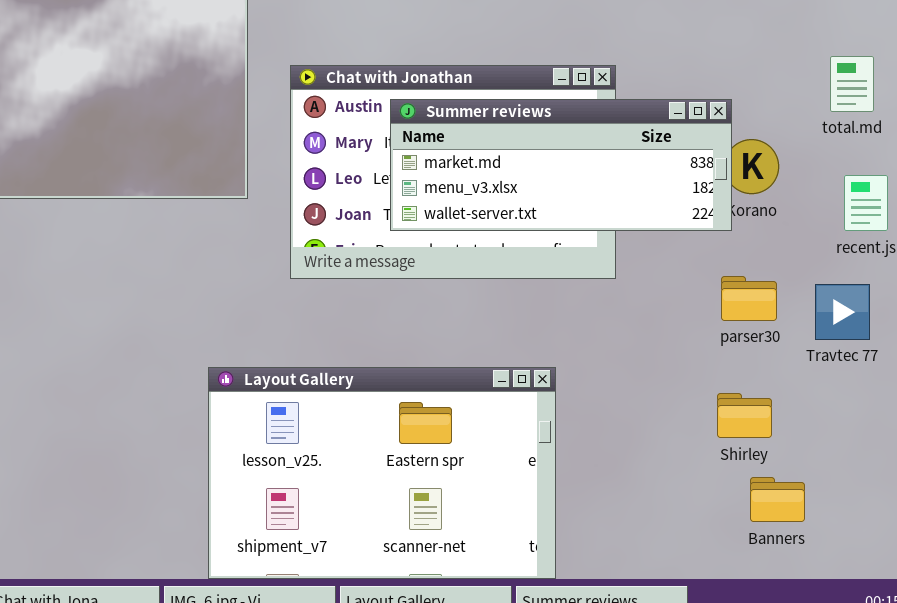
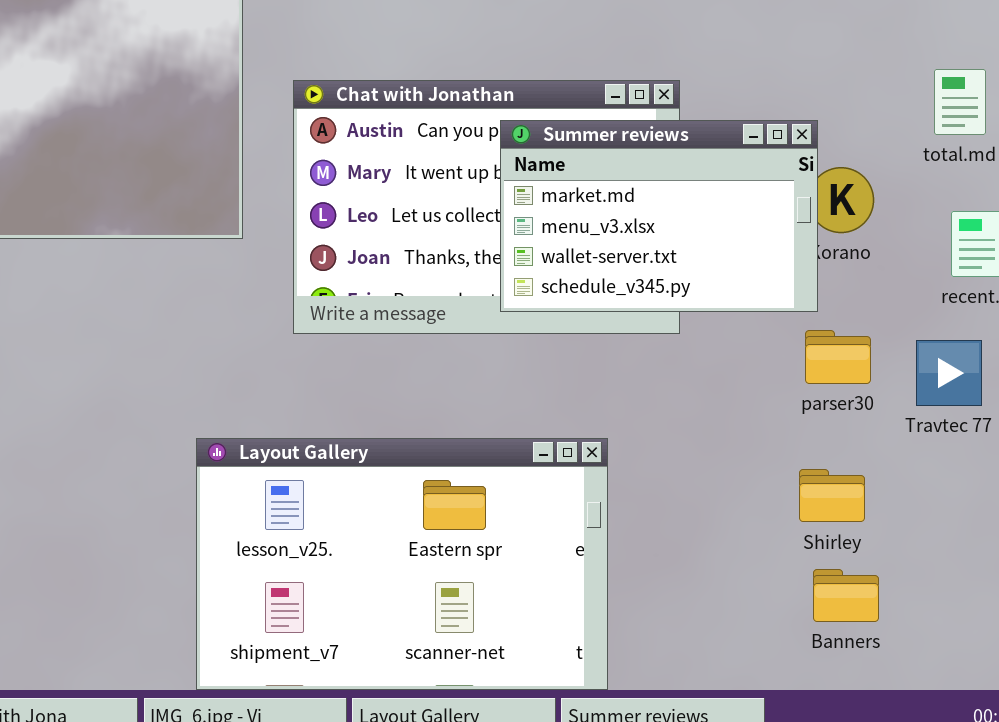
Summer reviews: [390,99,732,231] -> [500,120,818,312], resized
Banners: [750,477,805,522] -> [813,569,879,622], moved

